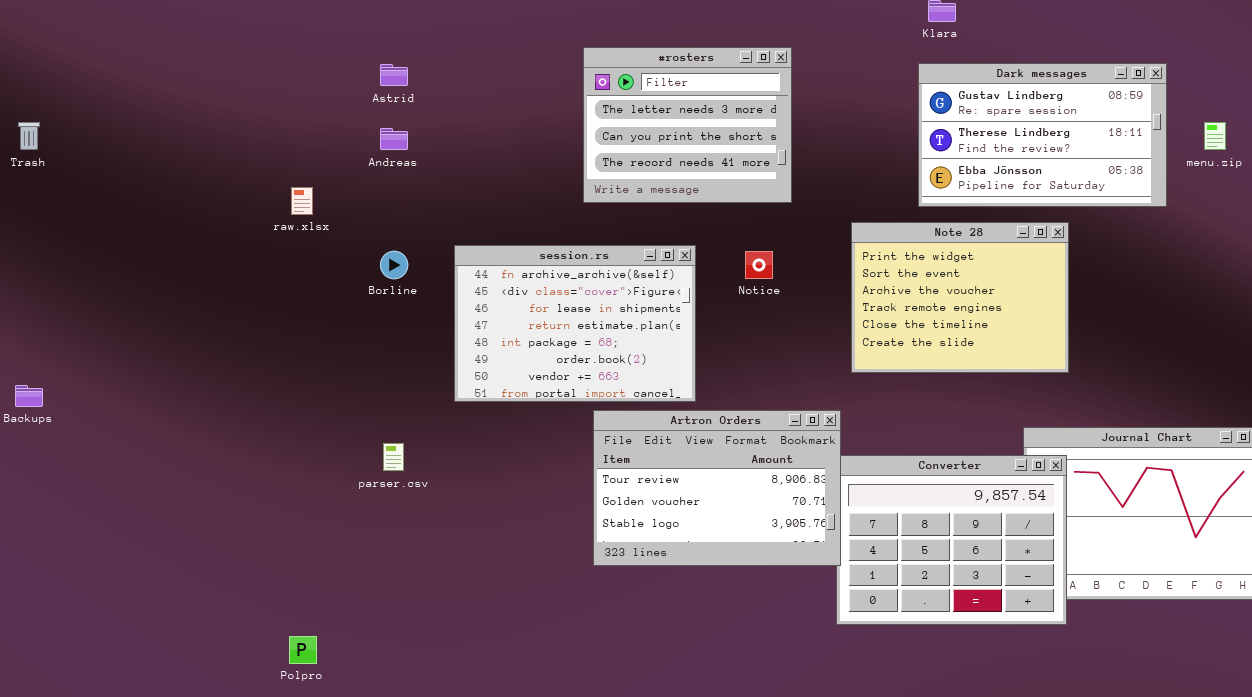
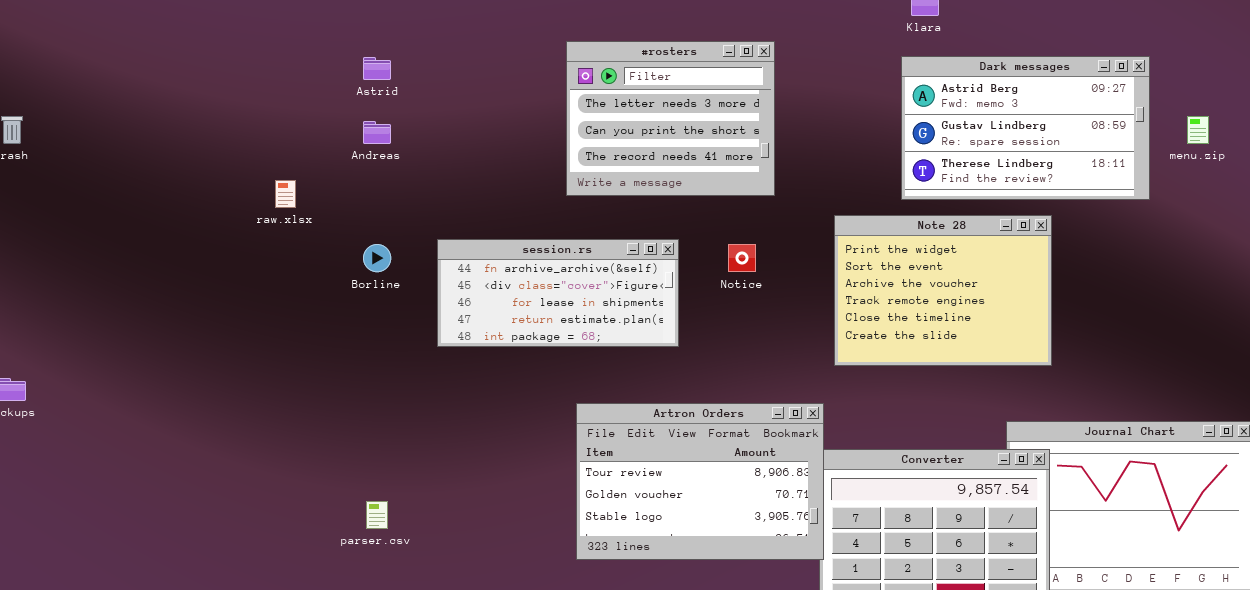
Dark messages: [918,63,1167,207] -> [901,56,1150,200], scrolled up 1 row
session.rs: [454,245,696,402] -> [437,239,679,347], resized
parser.csv: [383,443,404,471] -> [366,501,388,529], moved

